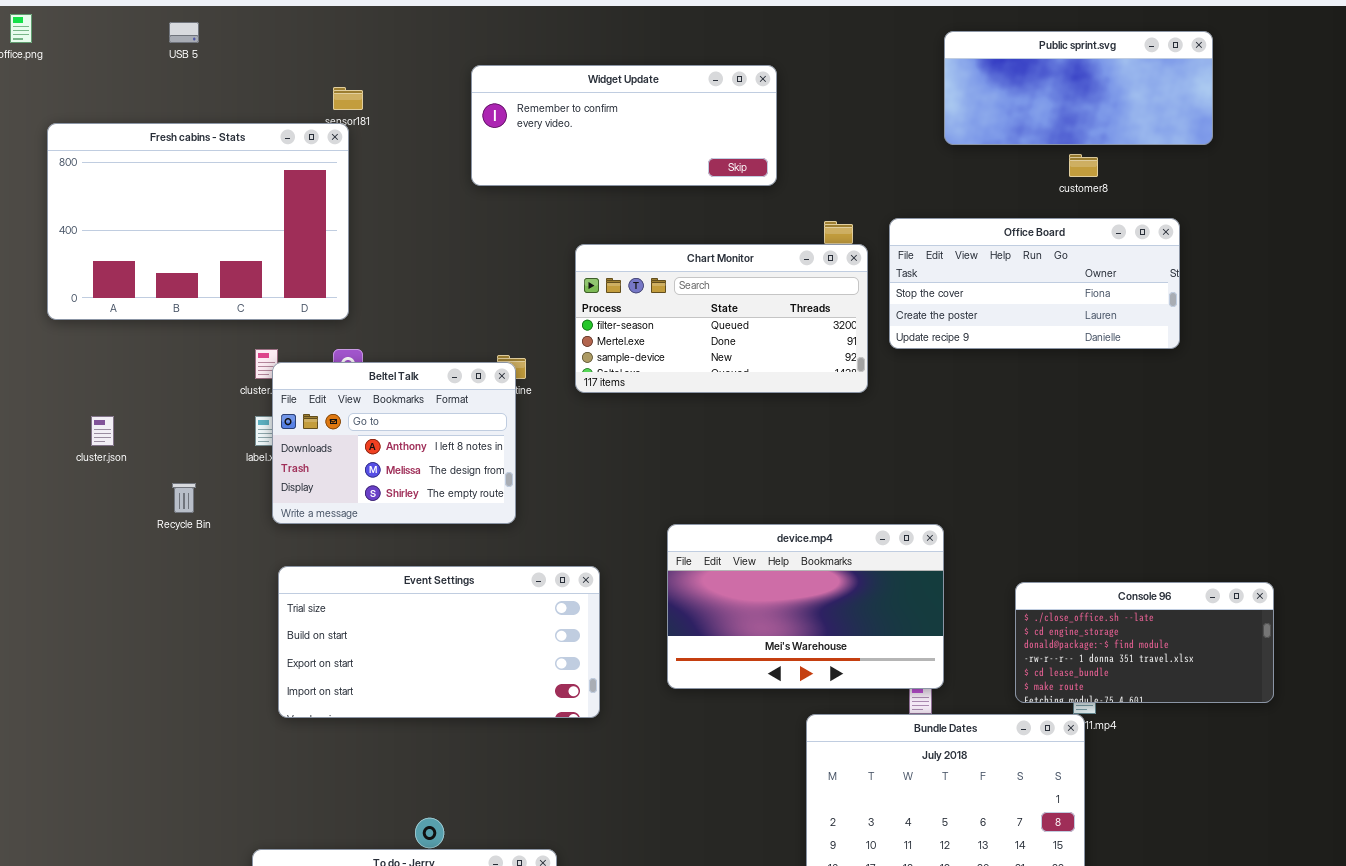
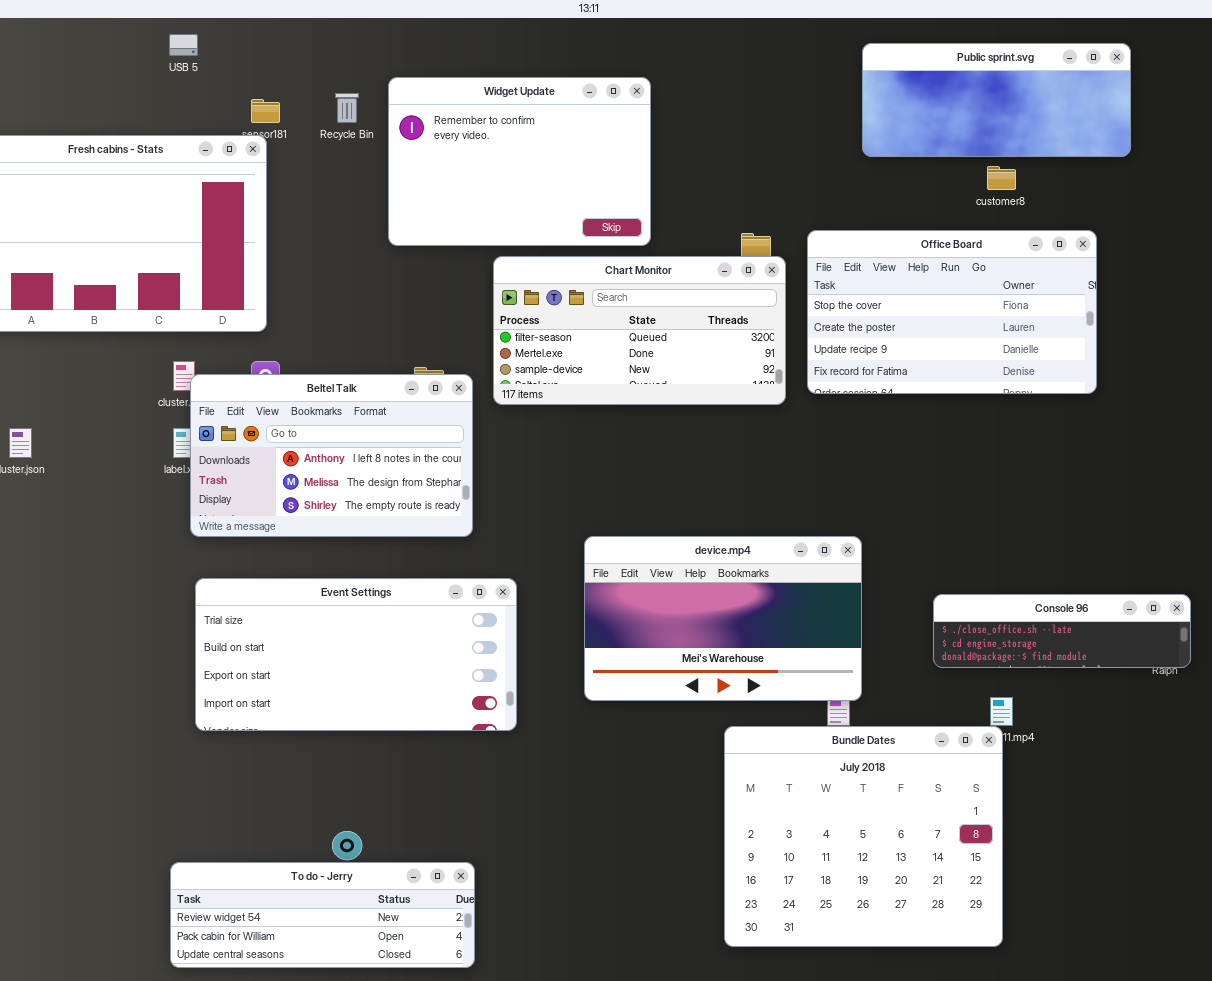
USB 5: [169,22,199,43] -> [169,34,198,56], moved
Widget Update: [471,65,777,186] -> [388,77,651,246], resized
Office Board: [889,218,1180,349] -> [807,230,1097,394], resized
Beltel Talk: [272,362,516,524] -> [190,374,473,537], resized
Recycle Bin: [172,483,196,513] -> [335,93,359,123], moved
Console 96: [1015,582,1274,703] -> [933,594,1191,668], resized

